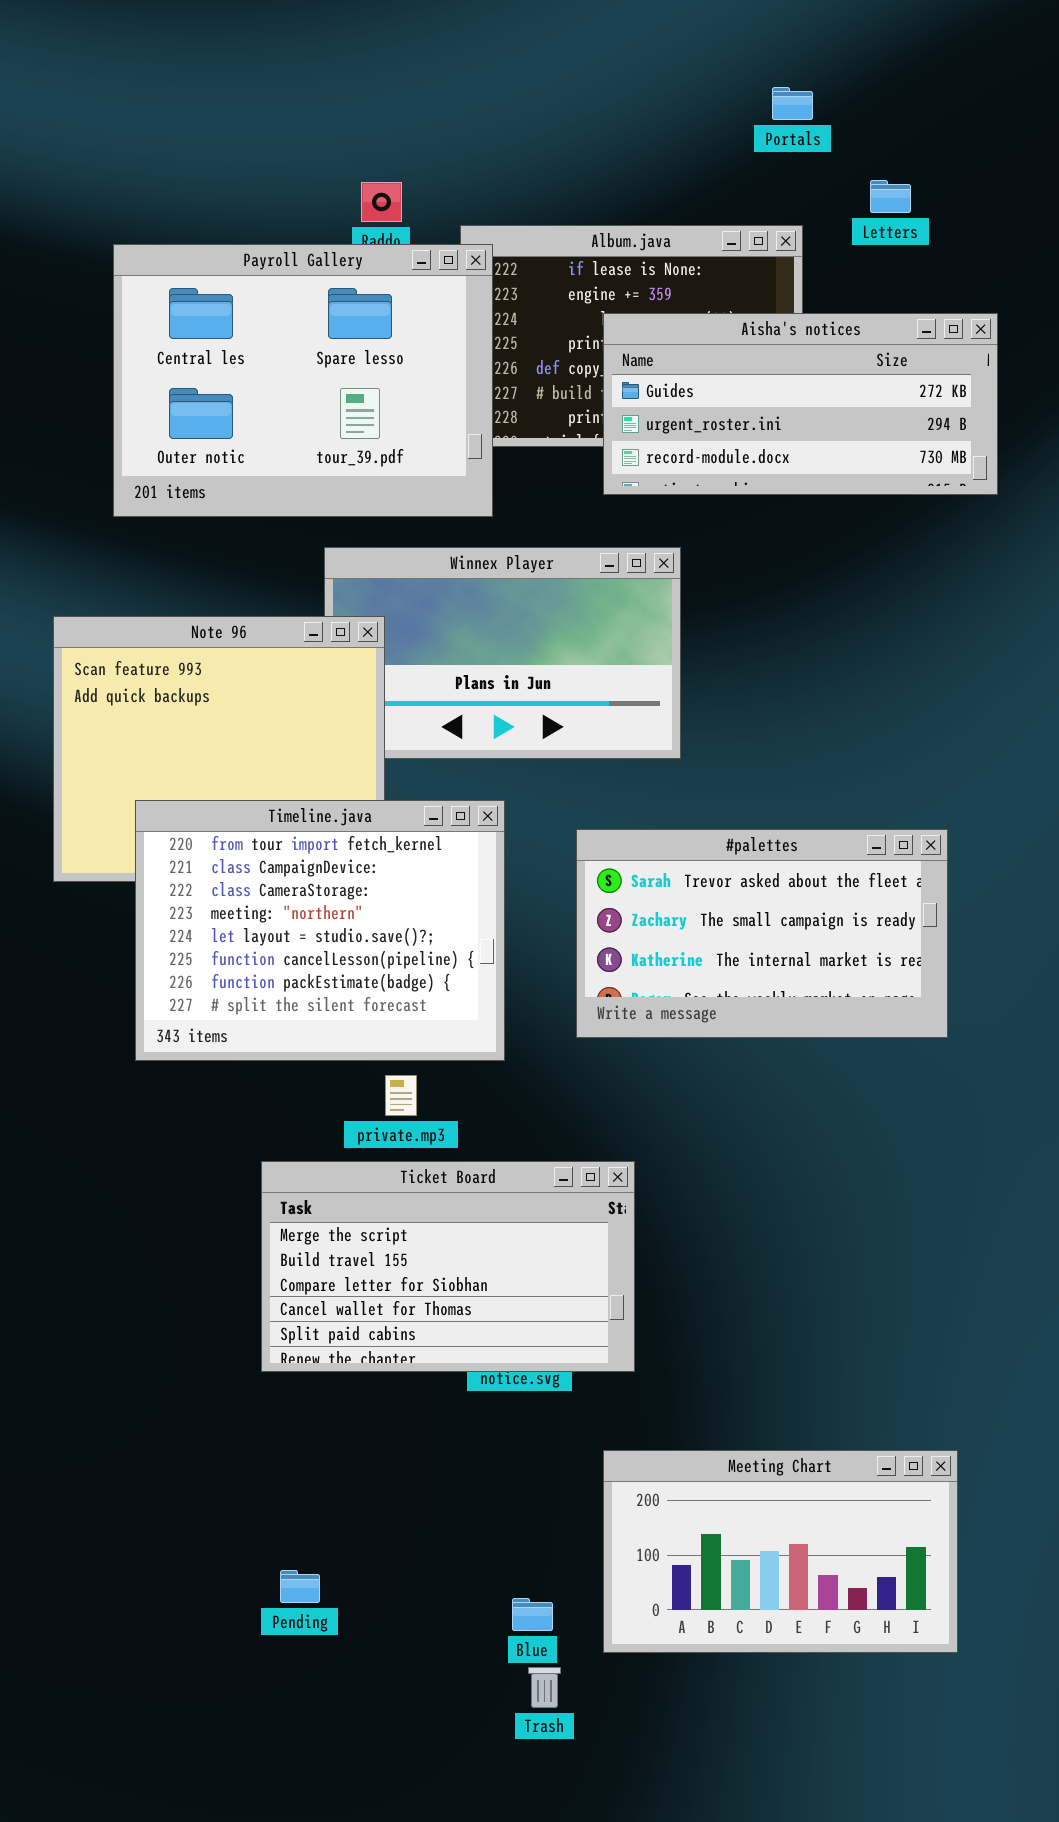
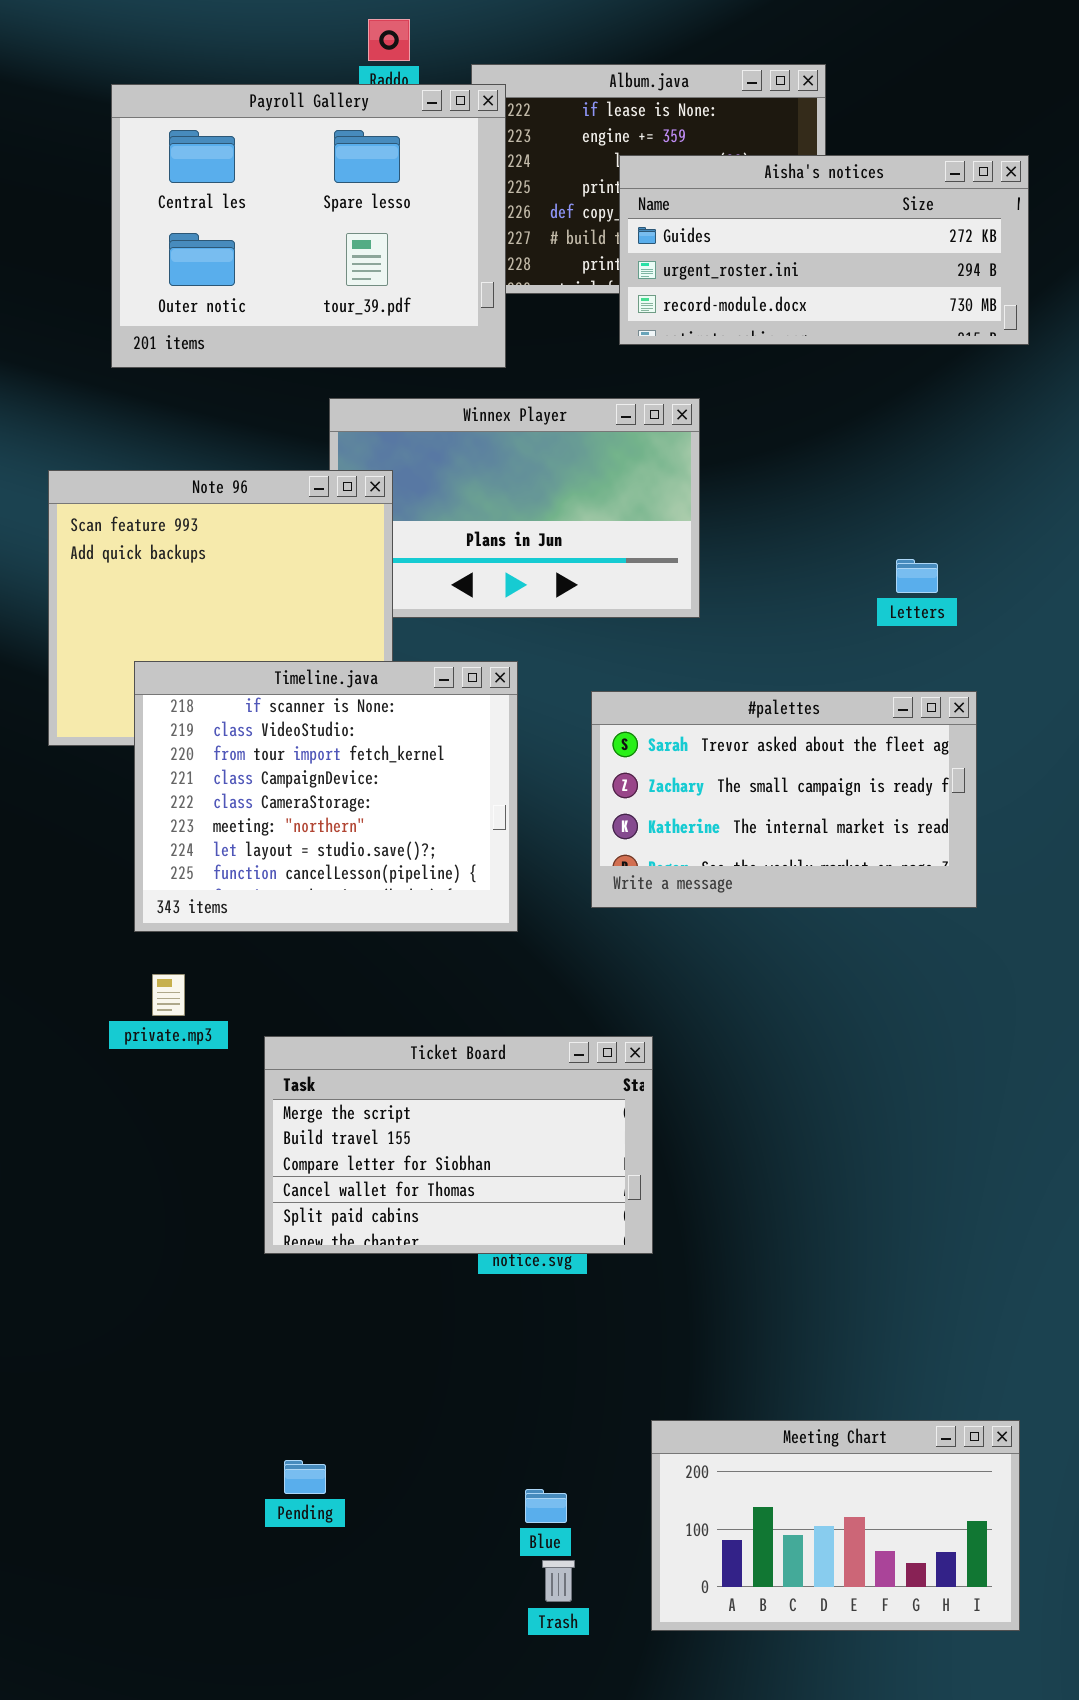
Letters: [870,180,911,213] -> [896,559,938,593], moved
Timeline.java: [135,800,505,1061] -> [134,661,518,932], scrolled up 2 rows
private.mp3: [385,1075,417,1116] -> [152,974,185,1016], moved
Meeting Chart: [603,1450,958,1653] -> [651,1420,1020,1631], moved

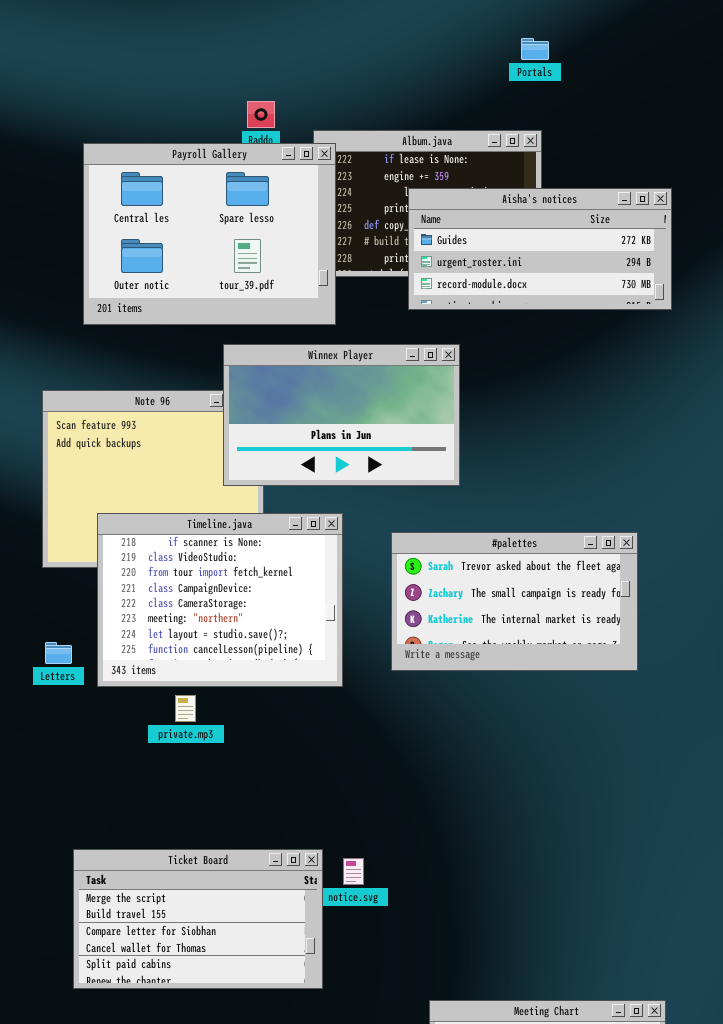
Winnex Player: [329,398,700,618] -> [223,344,460,486], raised
Letters: [896,559,938,593] -> [45,642,72,664], moved
private.mp3: [152,974,185,1016] -> [175,695,196,722], moved
Ticket Board: [264,1036,653,1254] -> [73,849,323,989], moved

